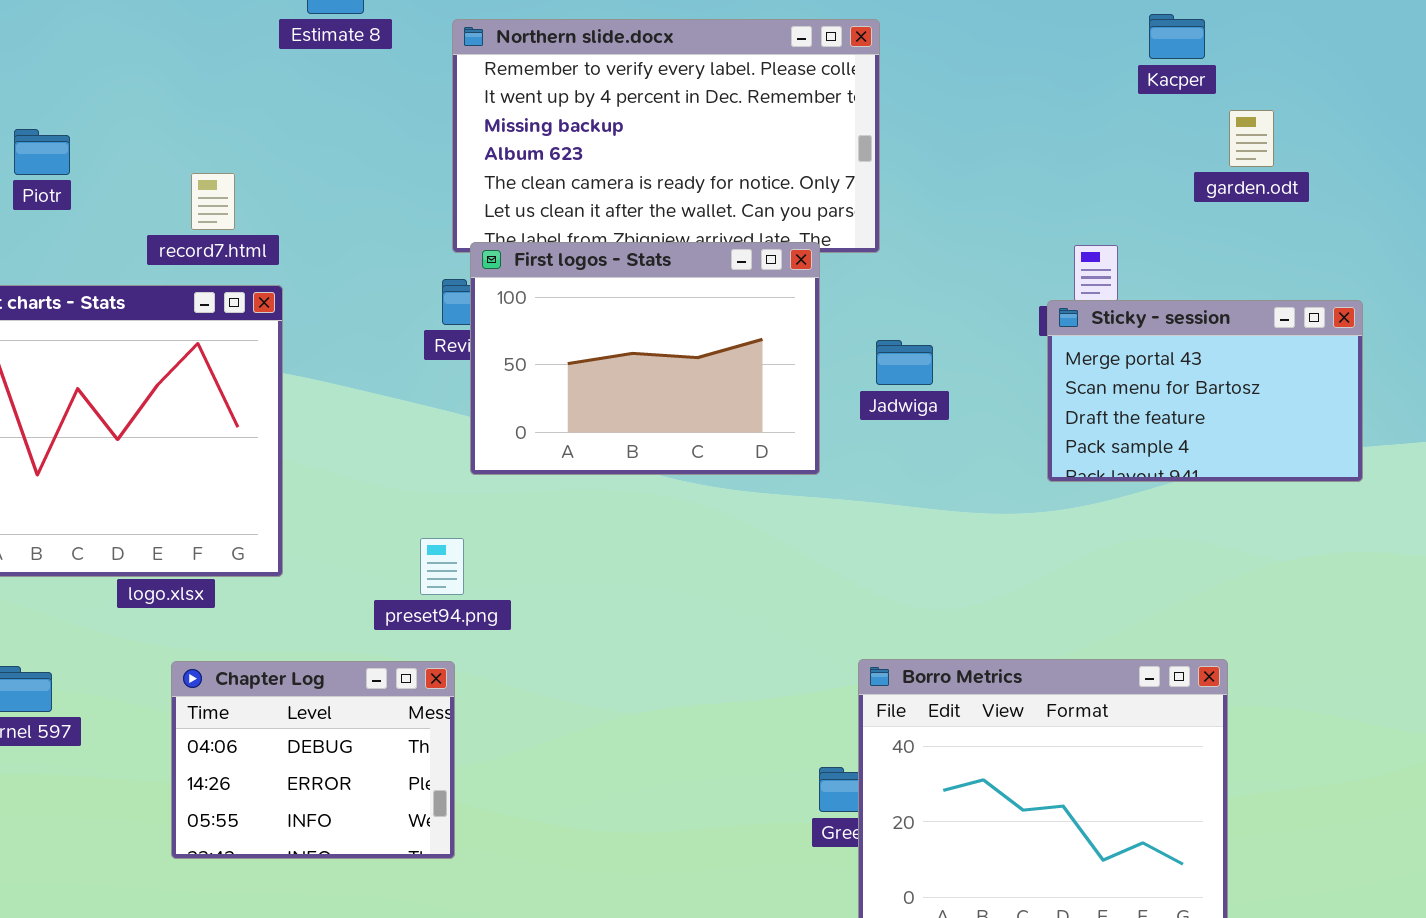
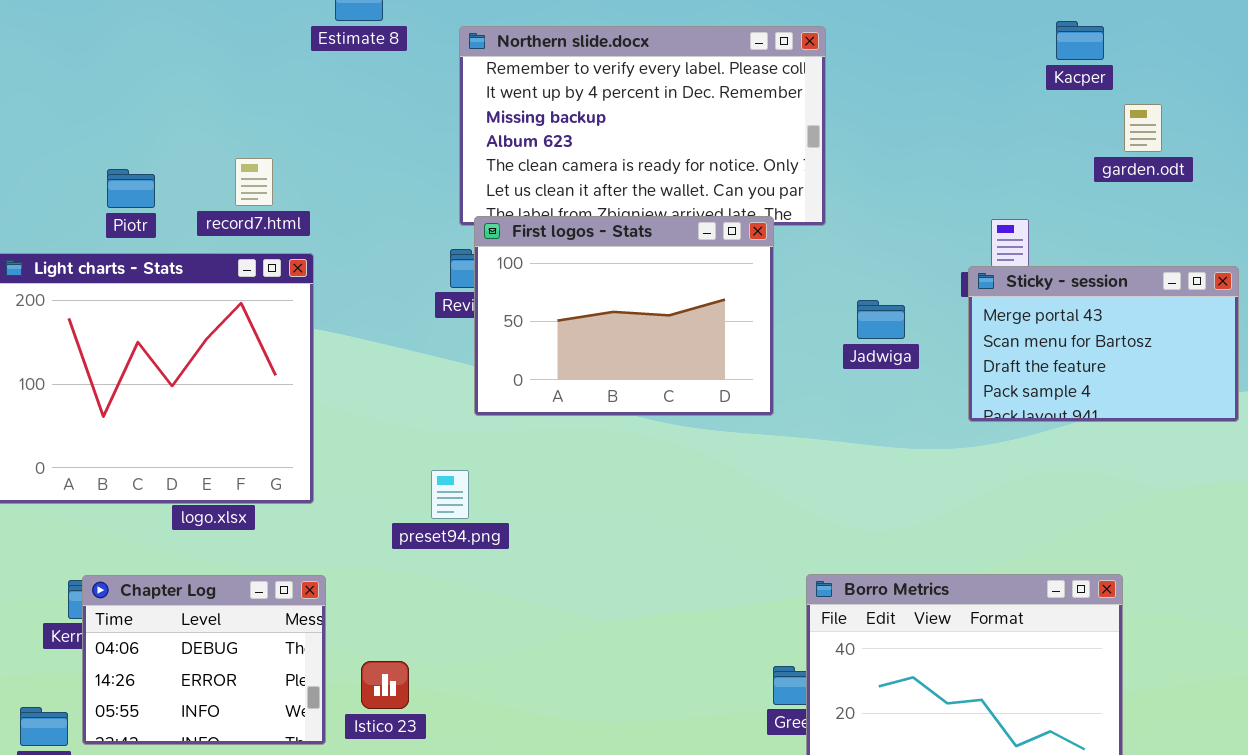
Piotr: [14,129,70,175] -> [107,169,155,208], moved
Jadwiga: [876,340,933,385] -> [857,300,905,339], moved
Chapter Log: [171,661,455,859] -> [82,575,326,745], moved

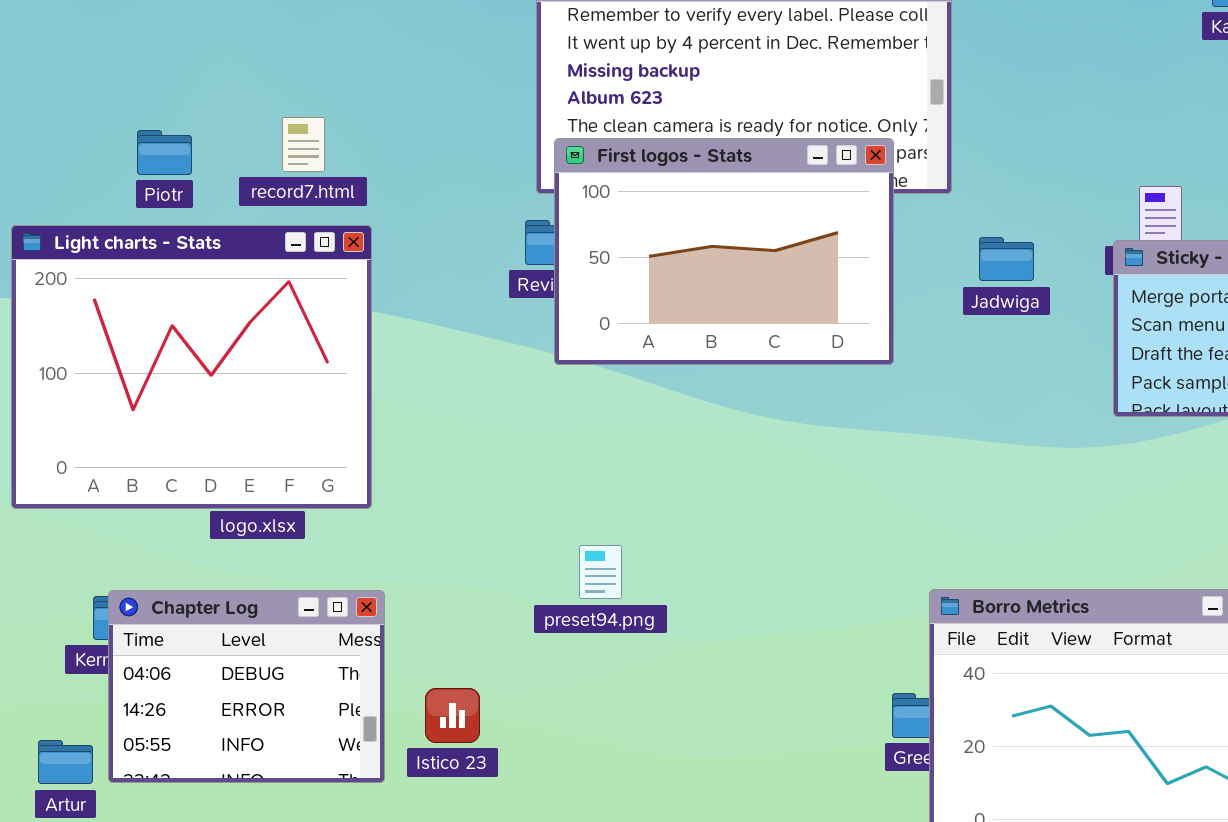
First logos - Stats: [474,216,774,416] -> [554,138,894,365], moved
Jadwiga: [857,300,905,339] -> [979,237,1034,281], moved
preset94.png: [431,470,469,519] -> [579,545,622,599], moved

